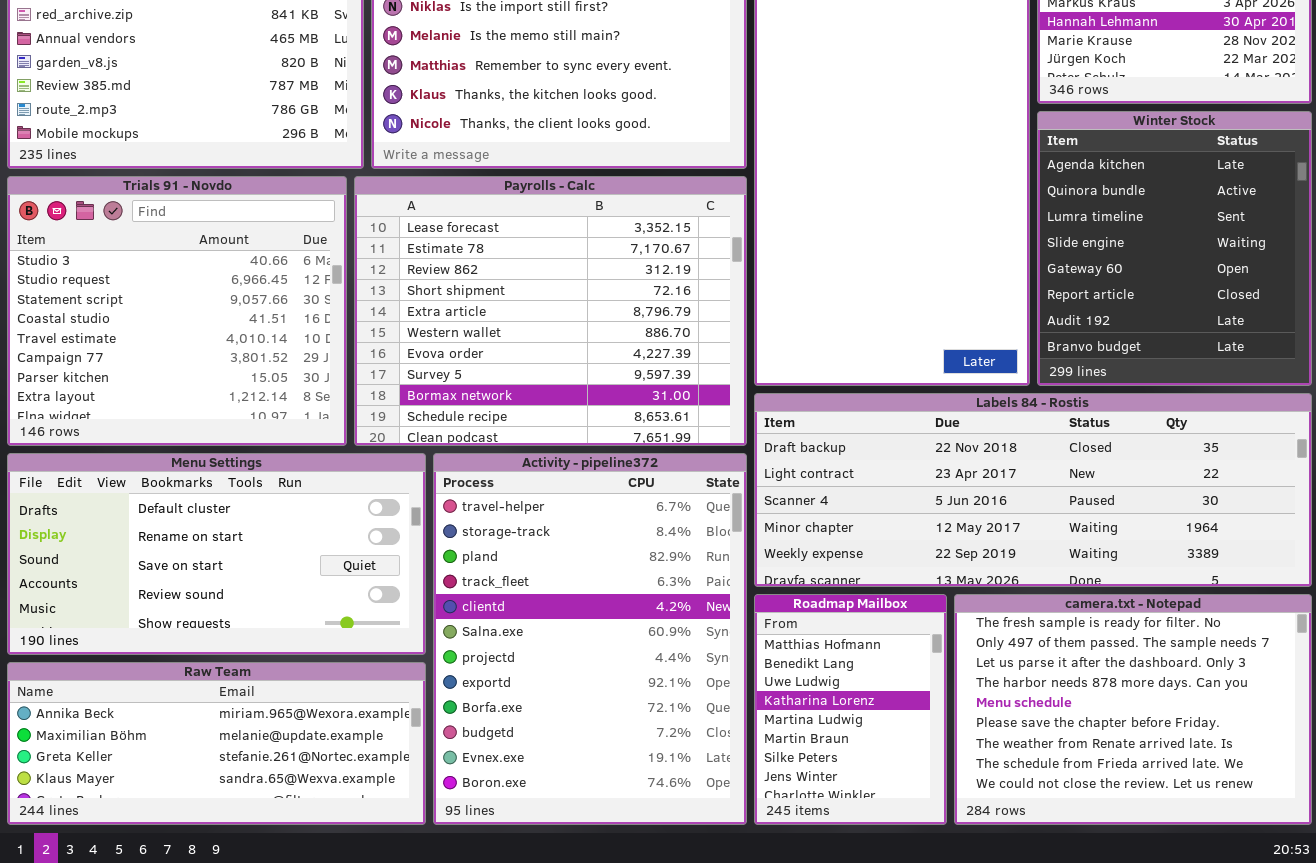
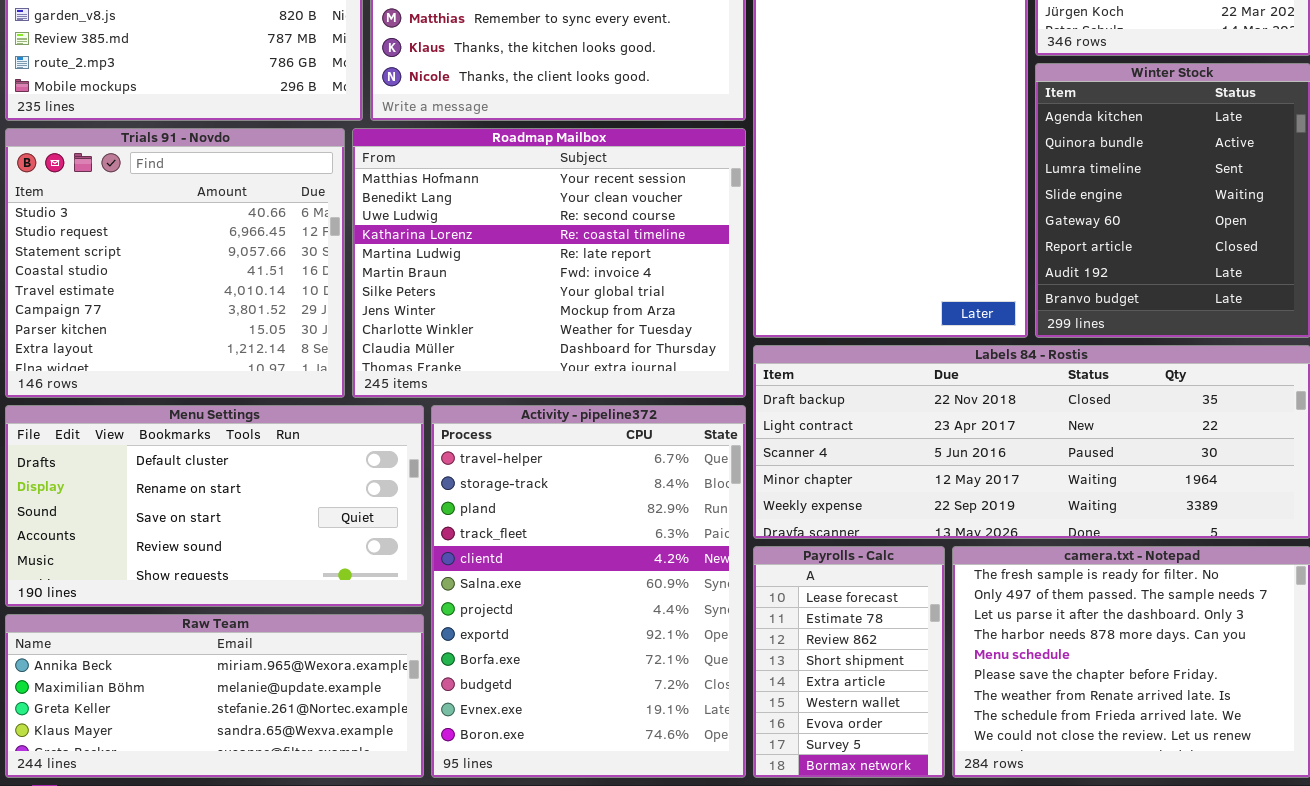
Payrolls - Calc: [354,176,747,446] -> [753,546,945,778], moved, resized
Roadmap Mailbox: [754,594,947,825] -> [352,128,746,398], moved, resized

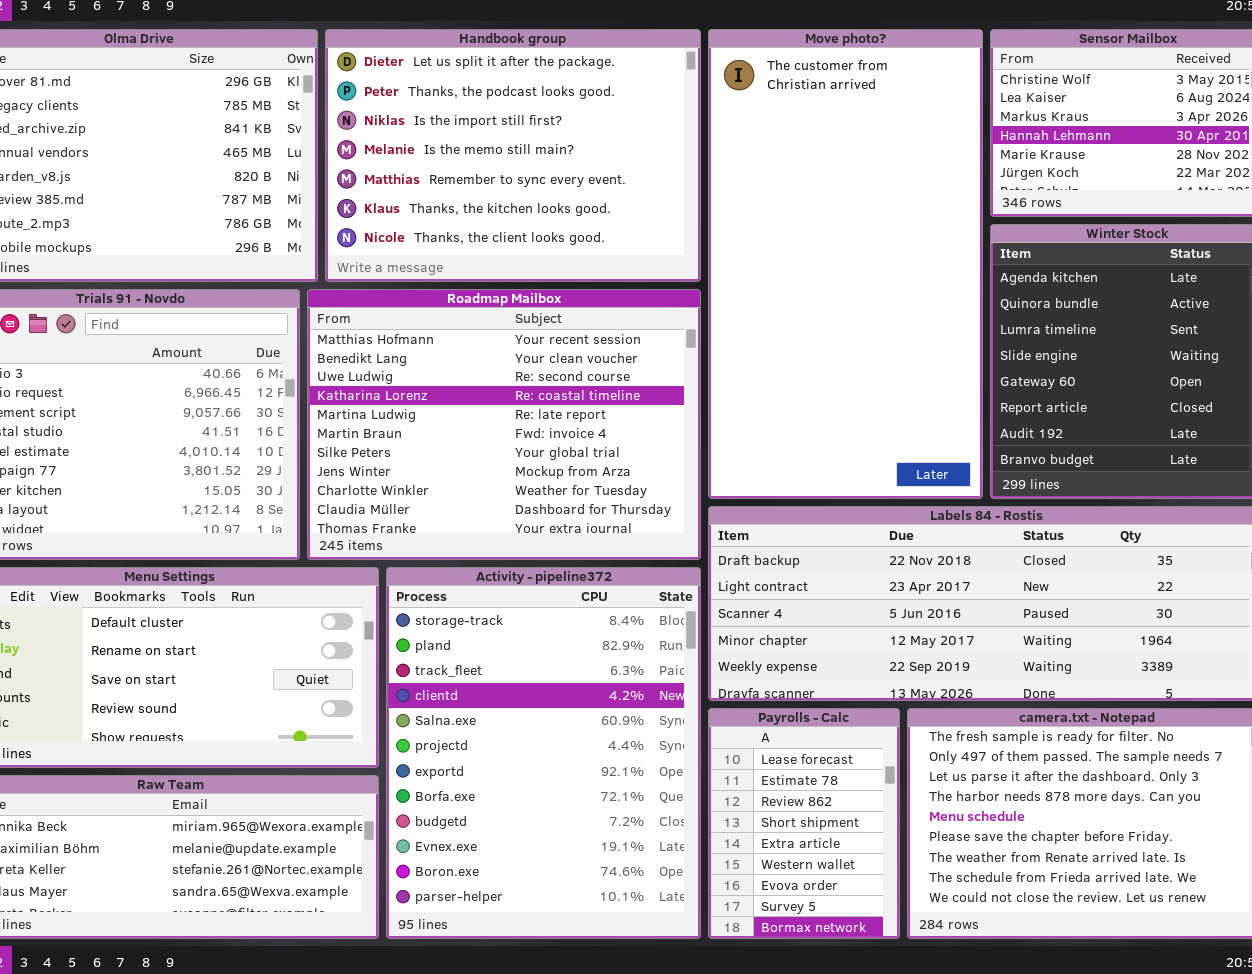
Activity - pipeline372: [431,405,746,778] -> [386,567,701,939], scrolled down 1 row

